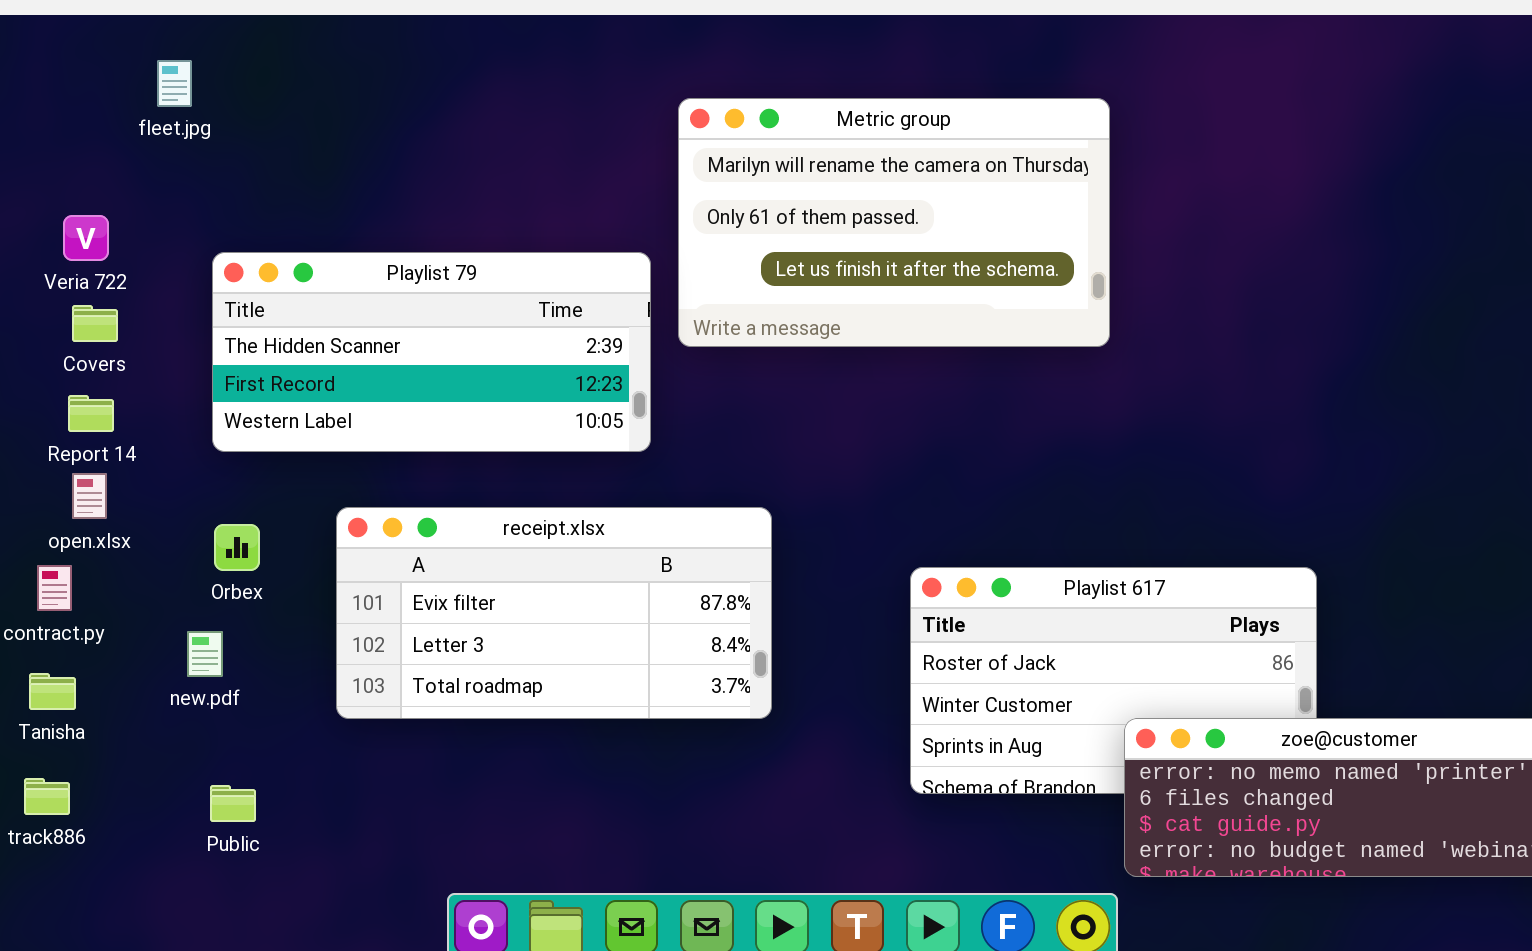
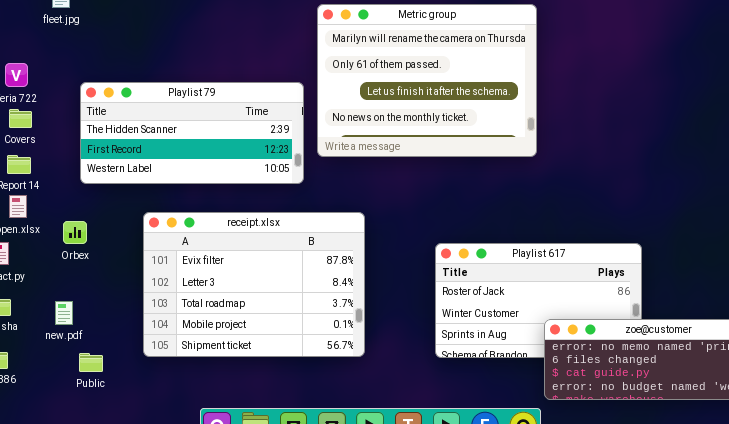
Metric group: [678,98,1110,347] -> [317,4,537,157], resized
receipt.xlsx: [336,507,772,719] -> [143,212,365,357], resized
Orbex: [214,524,260,571] -> [63,221,87,244], moved
new.pdf: [187,631,223,677] -> [55,301,73,325], moved

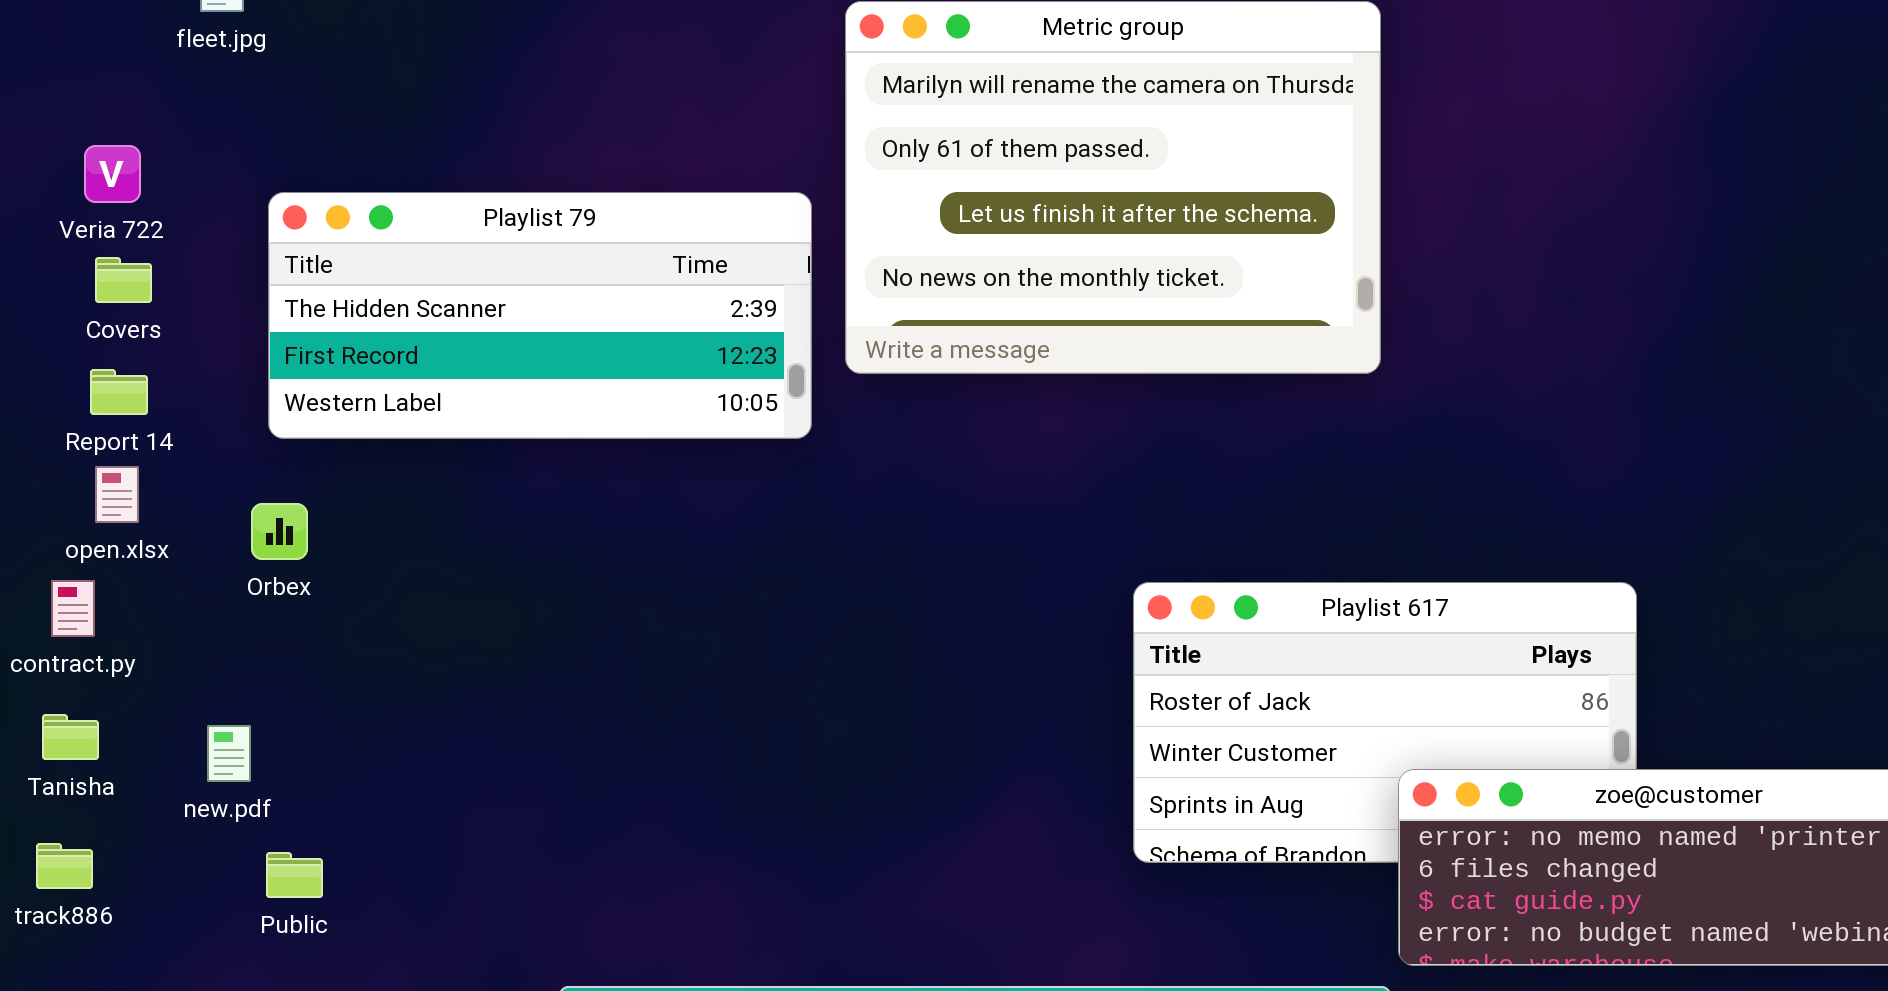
receipt.xlsx: [143,212,365,357] -> none, closed
Orbex: [63,221,87,244] -> [251,503,308,560], moved

